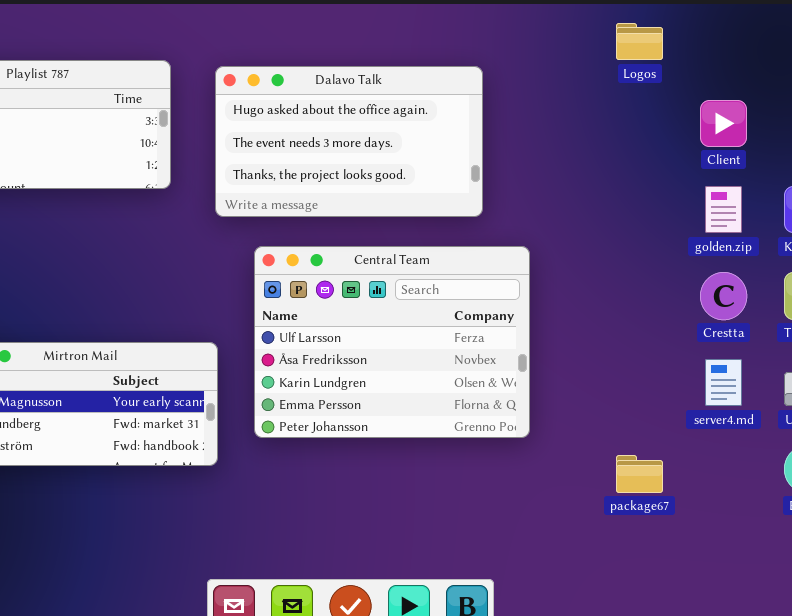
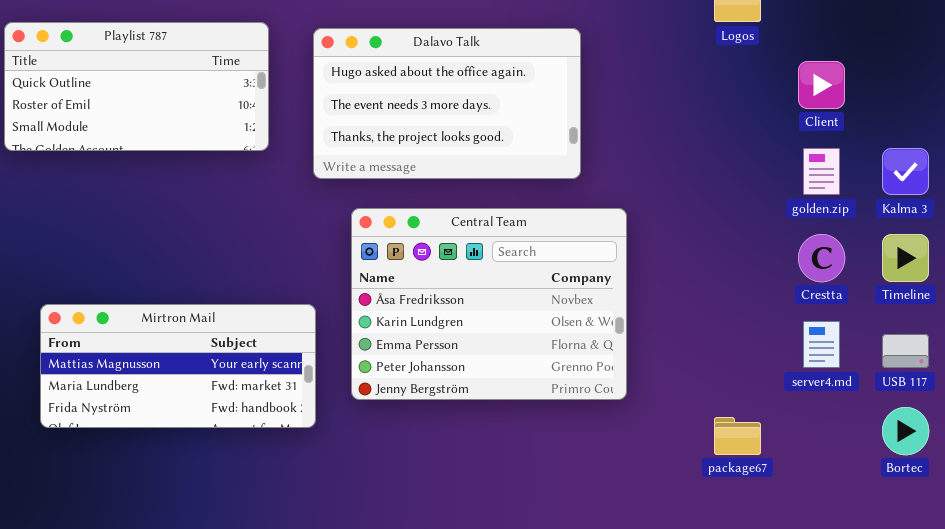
Central Team: [254,246,530,438] -> [351,208,627,400], scrolled down 1 row

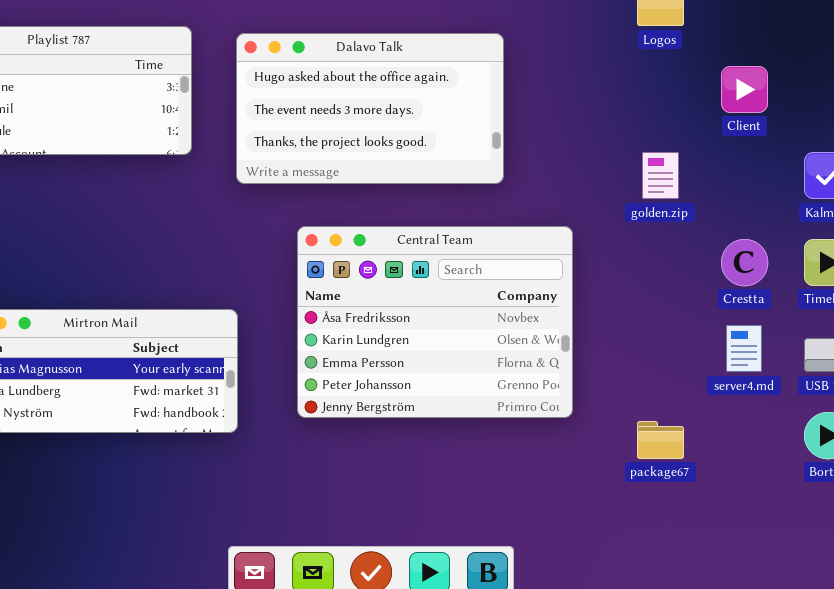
golden.zip: [803,148,840,195] -> [642,152,679,199], moved
Central Team: [351,208,627,400] -> [297,226,573,418], moved

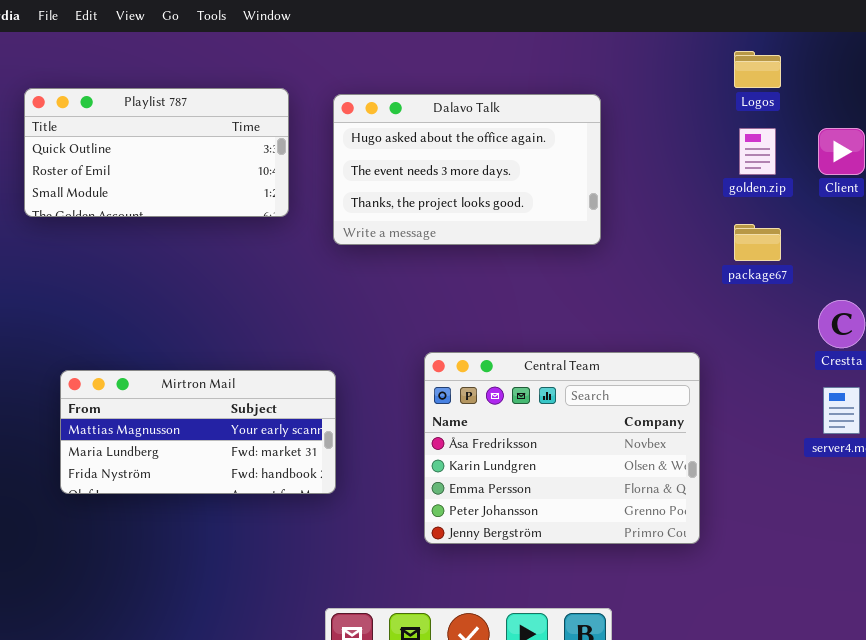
golden.zip: [642,152,679,199] -> [739,128,776,175], moved
Central Team: [297,226,573,418] -> [424,352,700,544], moved
package67: [637,421,684,459] -> [734,224,781,261], moved

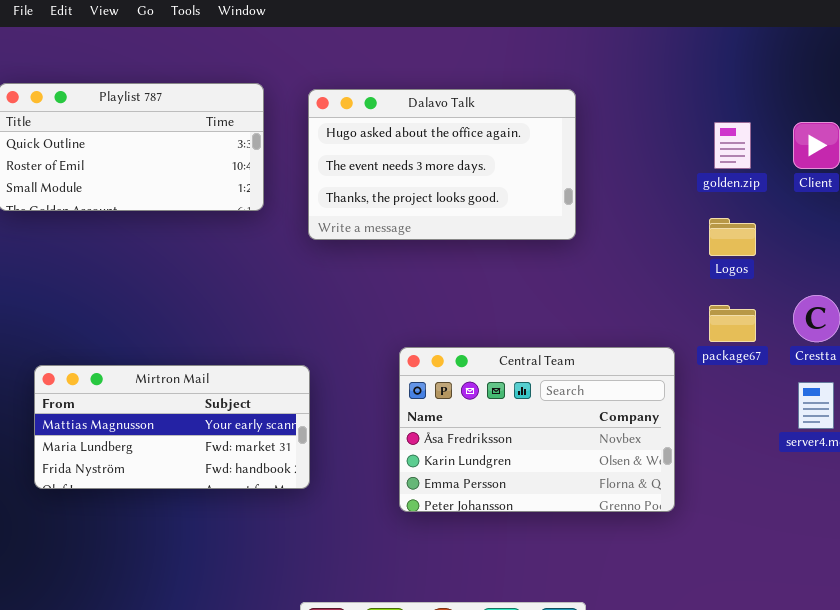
Logos: [734,51,781,88] -> [709,218,756,256], moved
package67: [734,224,781,261] -> [709,305,756,342], moved
Central Team: [424,352,700,544] -> [399,347,675,512], resized

